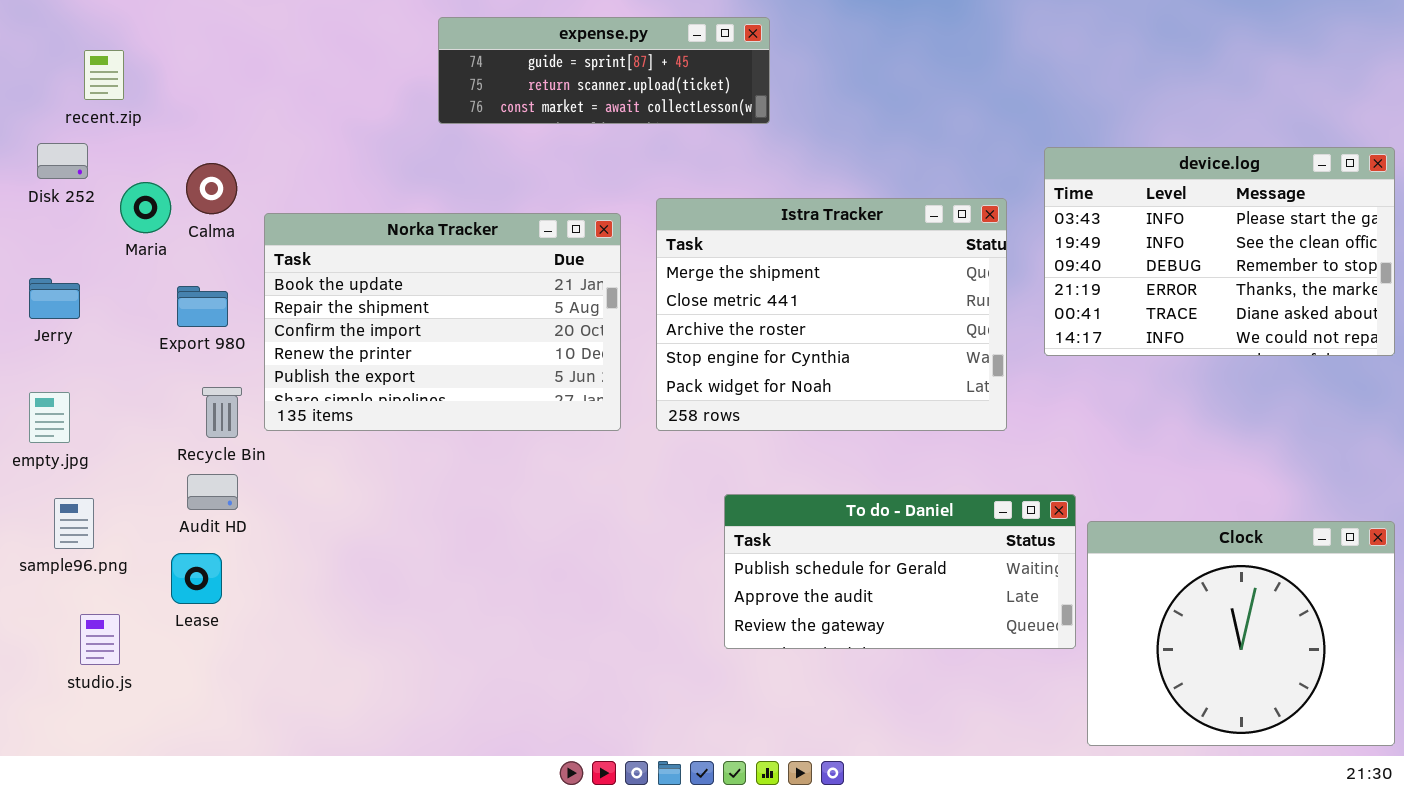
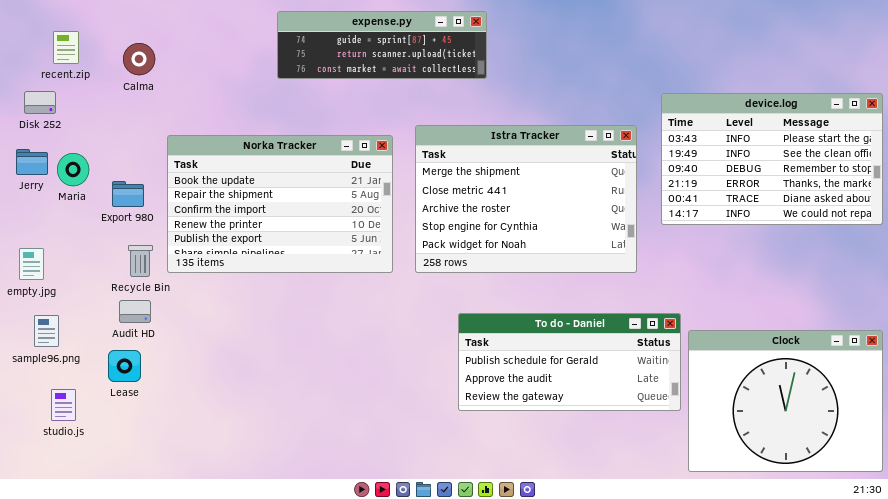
Calma: [186,163,237,214] -> [123,43,155,75], moved
Maria: [120,182,171,233] -> [57,153,89,186], moved
Jerry: [29,278,80,319] -> [16,149,48,175], moved

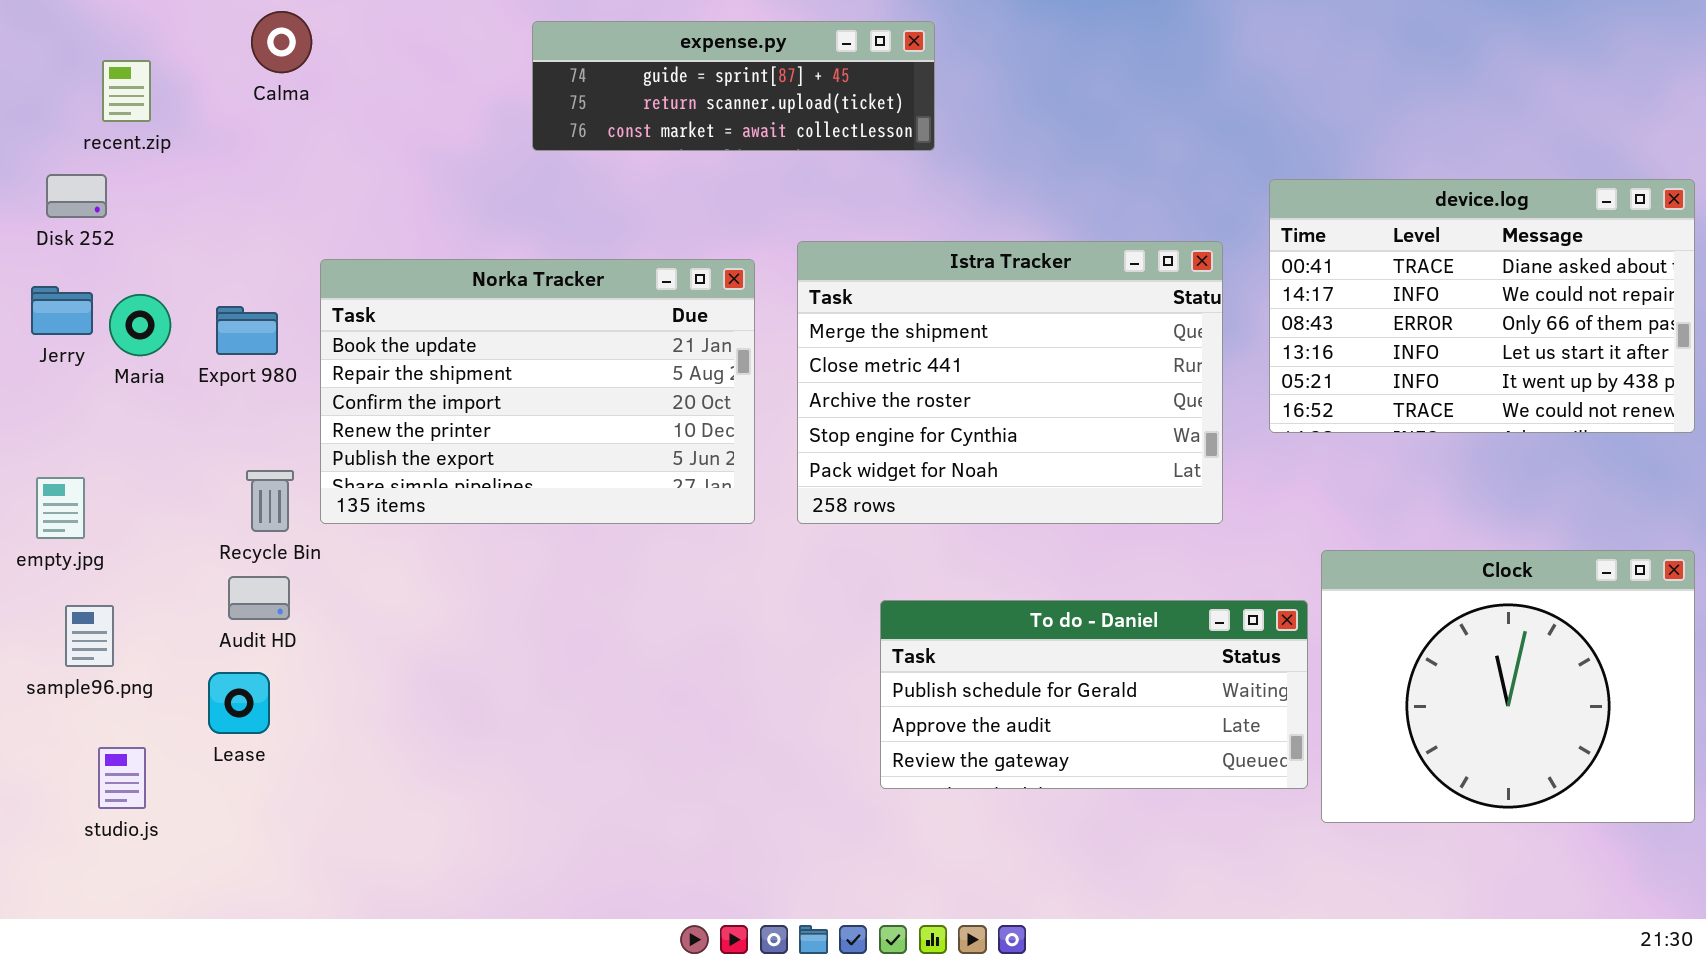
Calma: [123,43,155,75] -> [251,11,312,73], moved
device.log: [661,93,883,225] -> [1269,179,1695,433], scrolled down 4 rows
Export 980: [112,181,144,207] -> [216,306,278,355], moved
Clock: [688,330,883,472] -> [1321,550,1695,823], moved

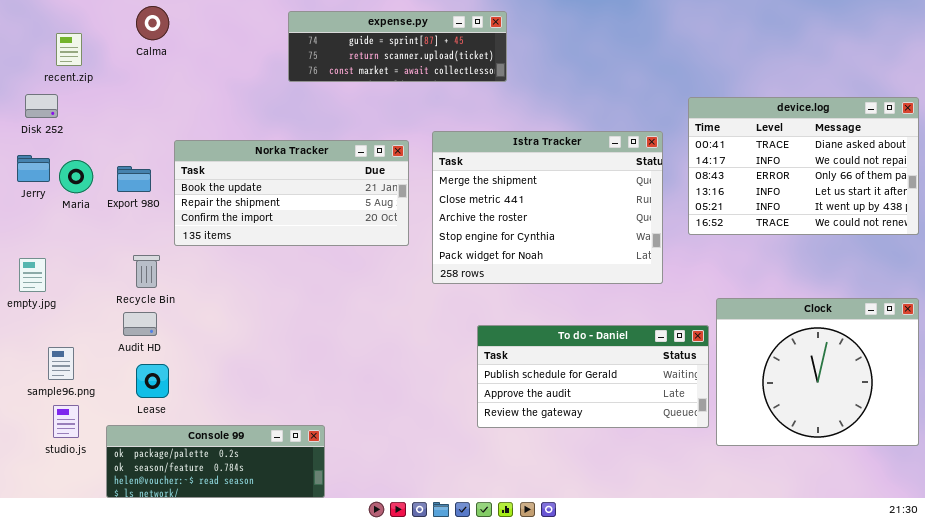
Norka Tracker: [320,259,755,524] -> [174,140,409,246], resized
sample96.png: [65,605,114,667] -> [48,347,74,380], moved
Lease: [208,672,270,734] -> [136,364,169,398], moved
Console 99: none -> [106,425,325,498], opened

